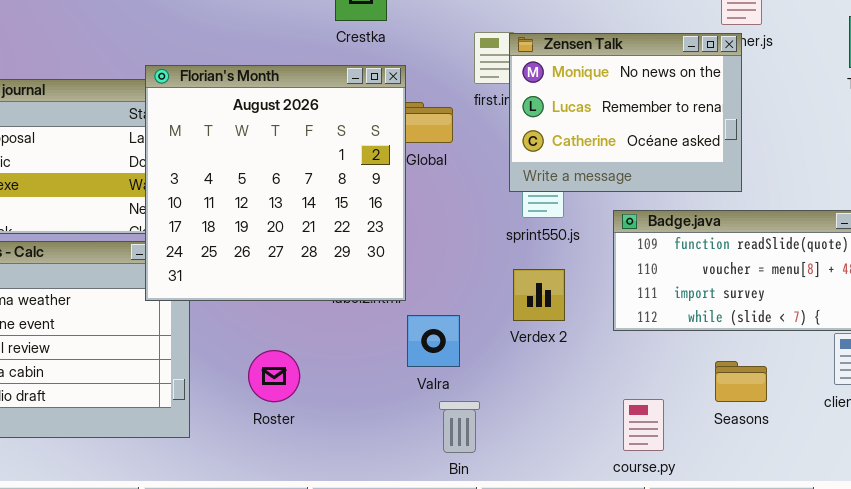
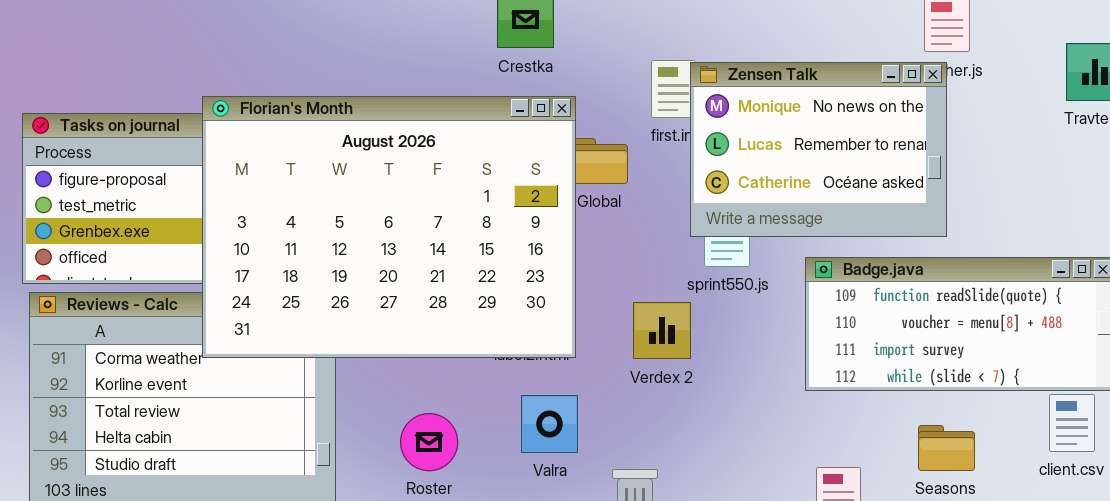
Florian's Month: [145,65,406,301] -> [202,96,576,358], resized
Verdex 2: [513,269,565,321] -> [633,302,691,359], moved
Valra: [407,315,460,367] -> [521,395,578,453], moved

